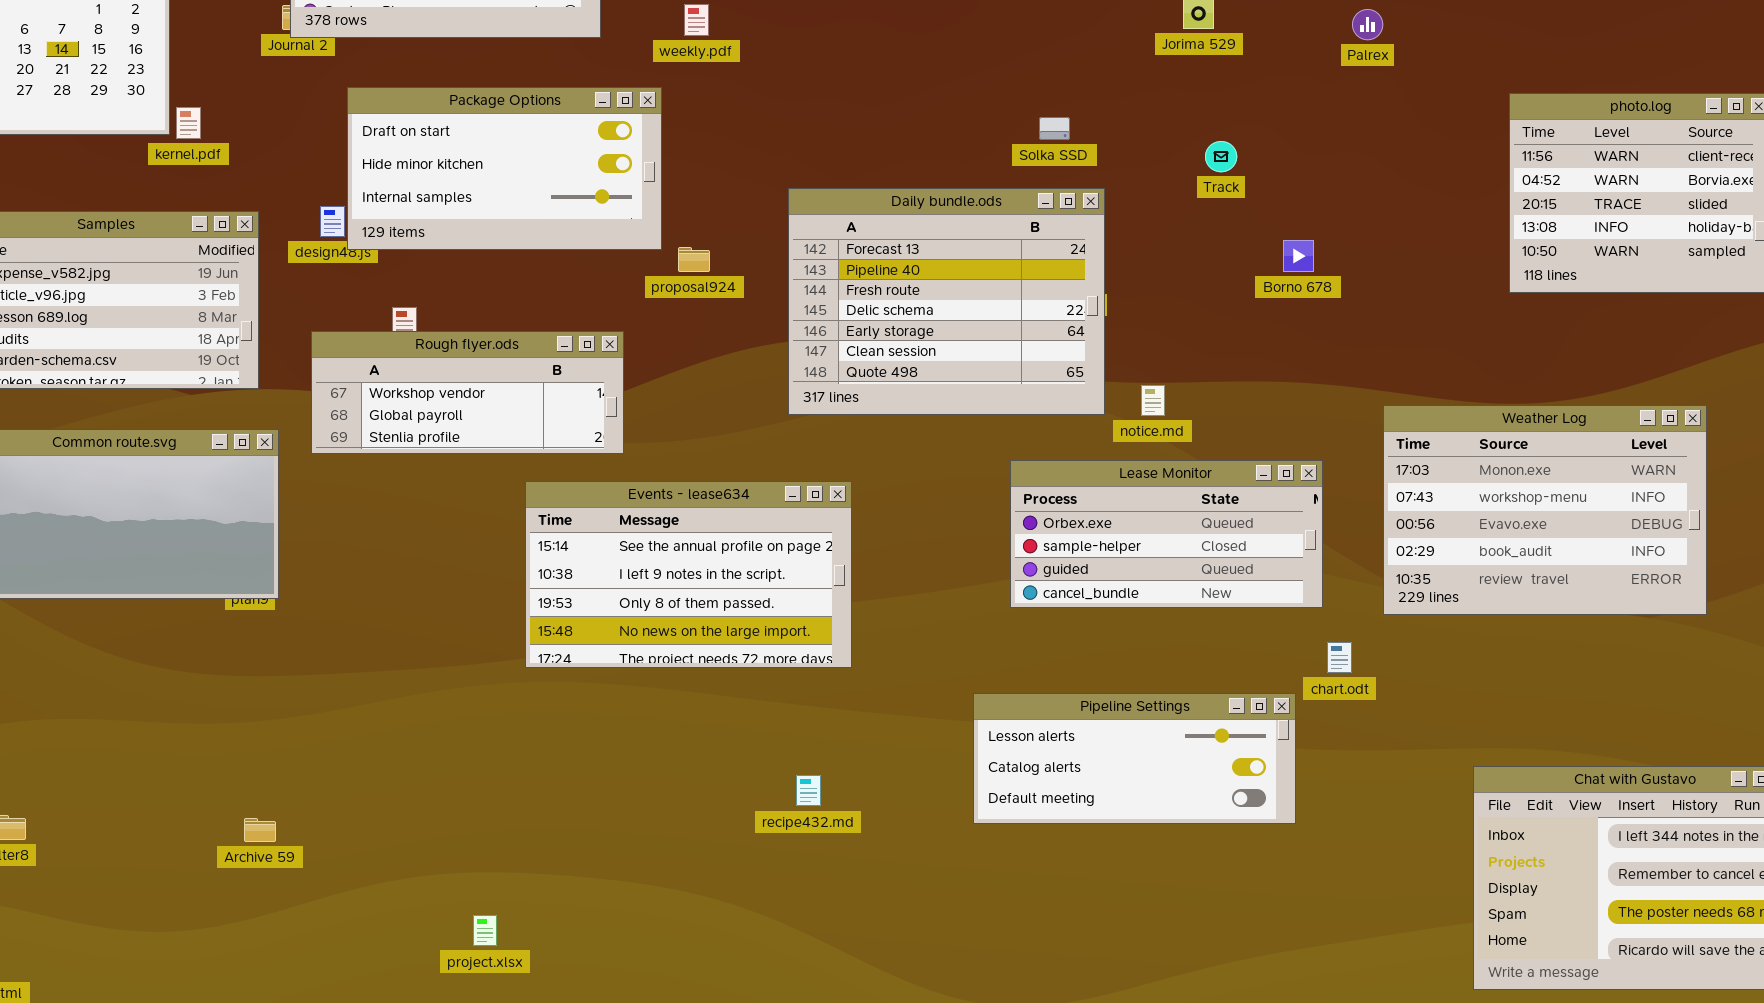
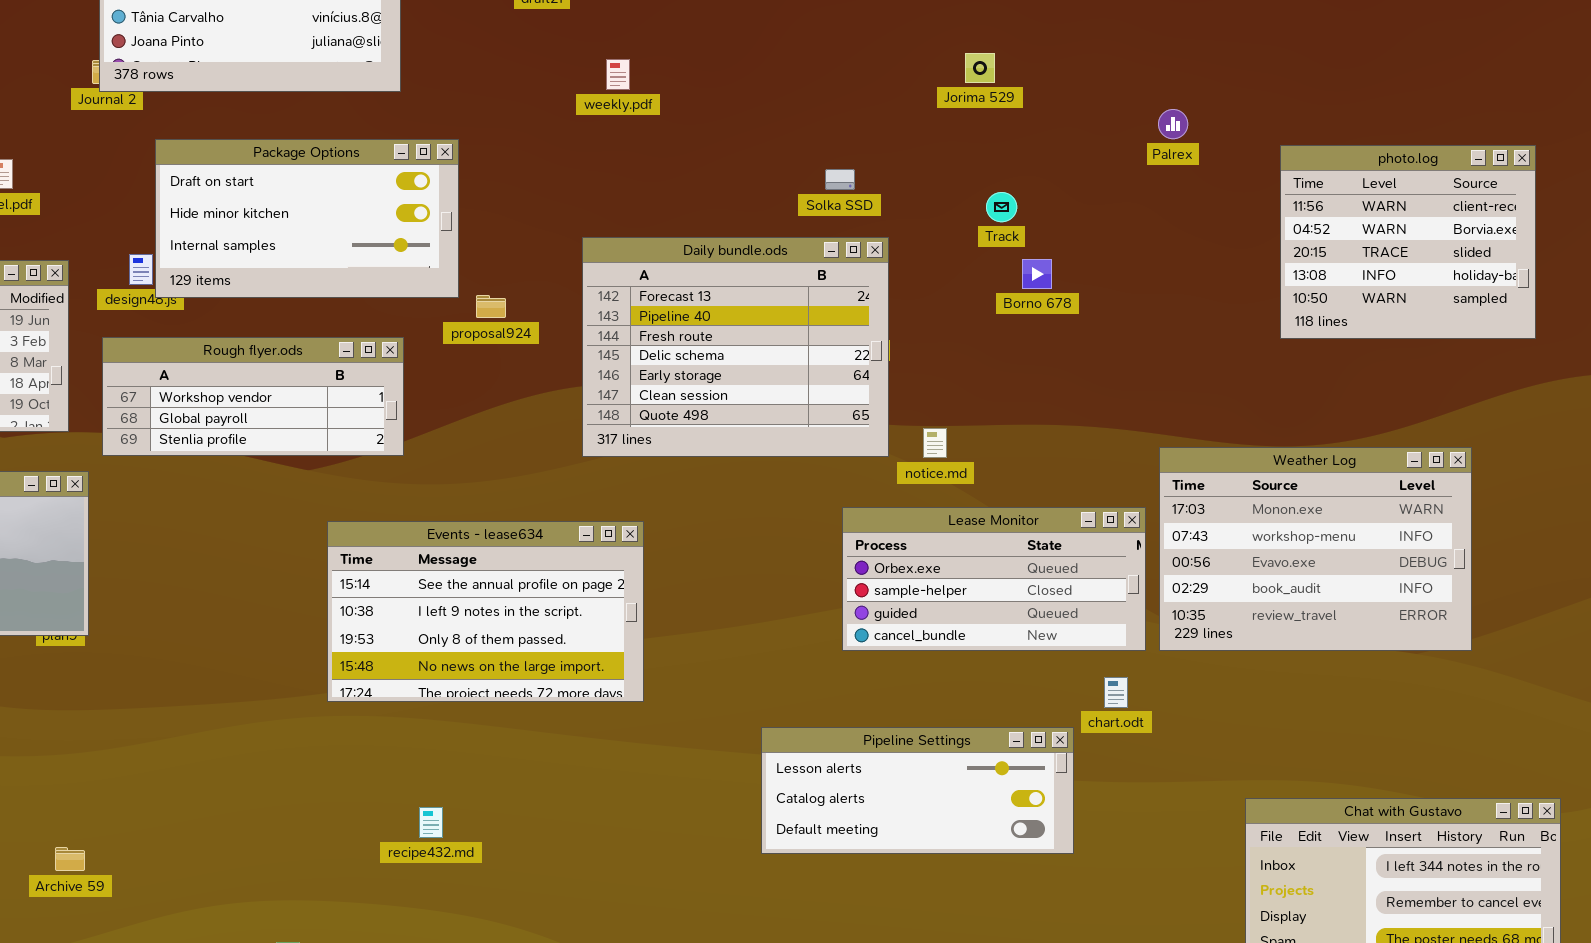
weekly.pdf: [684,4,709,36] -> [606,59,630,90], moved
Palrex: [1352,9,1383,40] -> [1158,109,1188,139], moved
Borno 678: [1283,240,1314,272] -> [1022,259,1052,289], moved
Rough flyer.ods: [311,331,624,454] -> [102,337,404,456], moved
Lease Monitor: [1010,460,1323,608] -> [842,507,1146,651], moved
recipe432.md: [796,775,821,806] -> [419,807,443,838], moved

